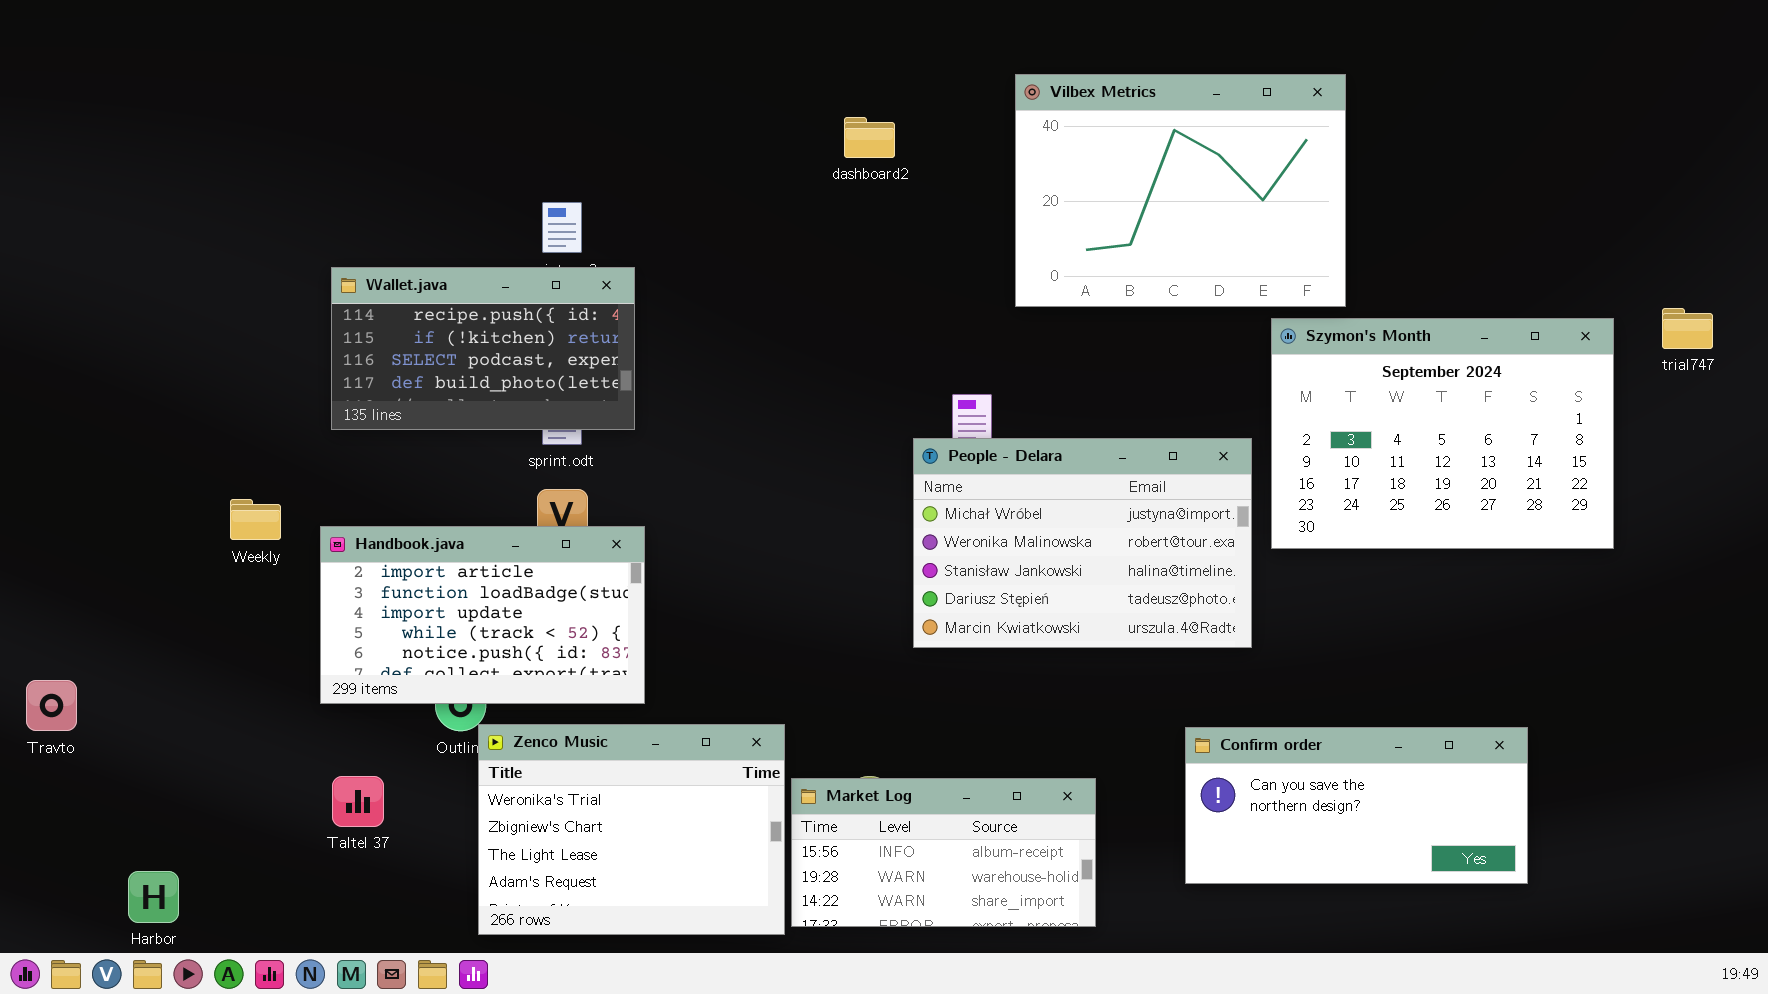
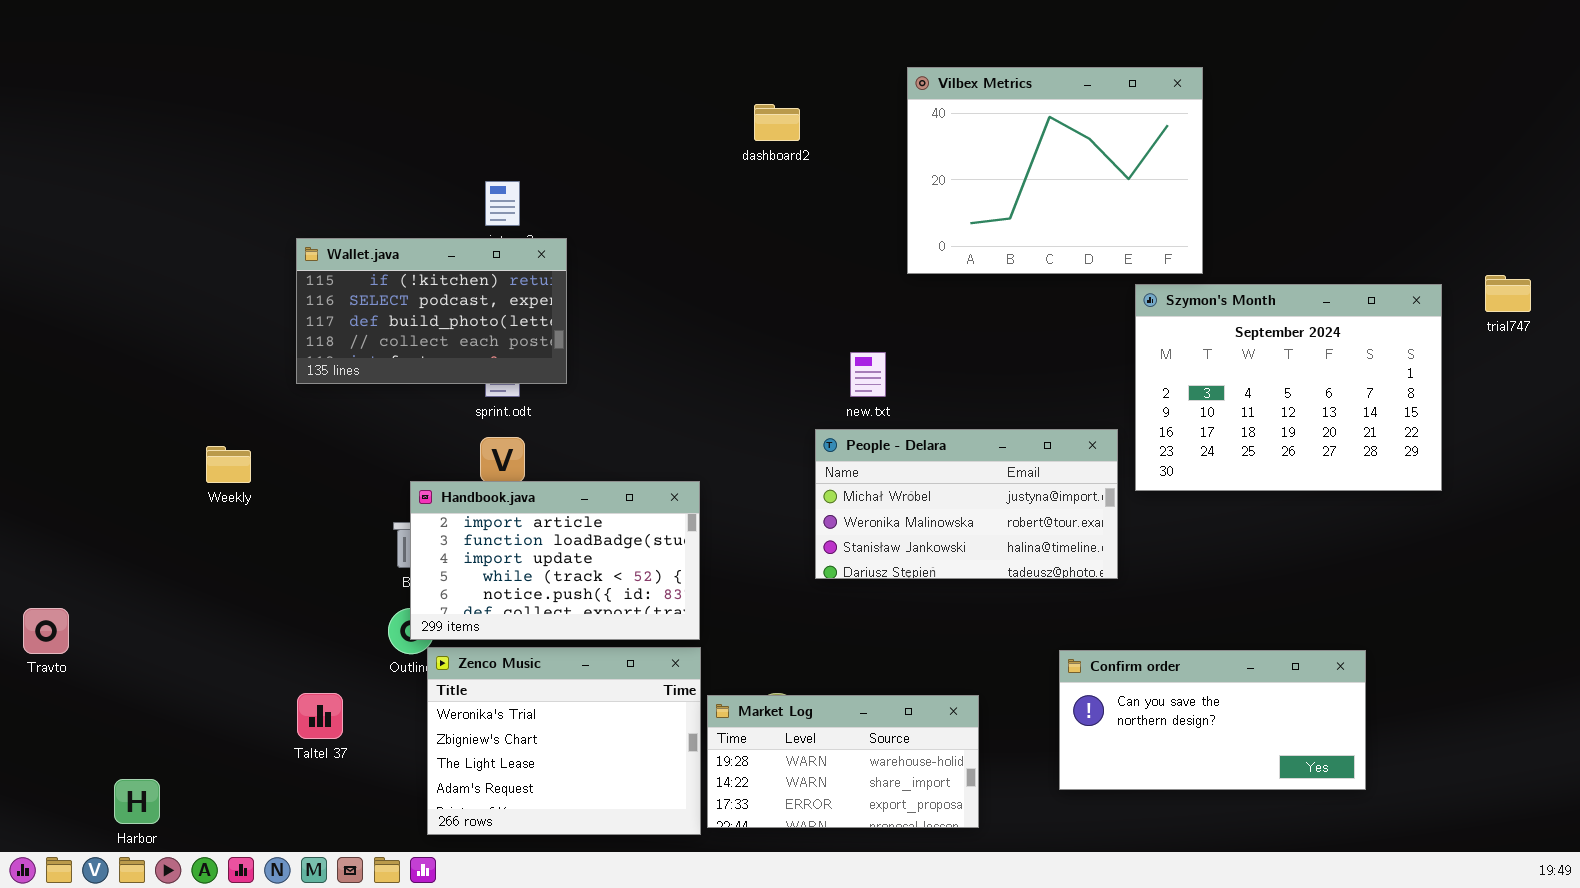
Wallet.java: [331,267,635,430] -> [296,238,567,384], scrolled down 1 row
People - Delara: [913,438,1252,648] -> [815,429,1118,579], resized
Handbook.java: [320,526,645,704] -> [410,481,700,640], moved
Market Log: [791,778,1096,927] -> [707,695,979,828], scrolled down 1 row

